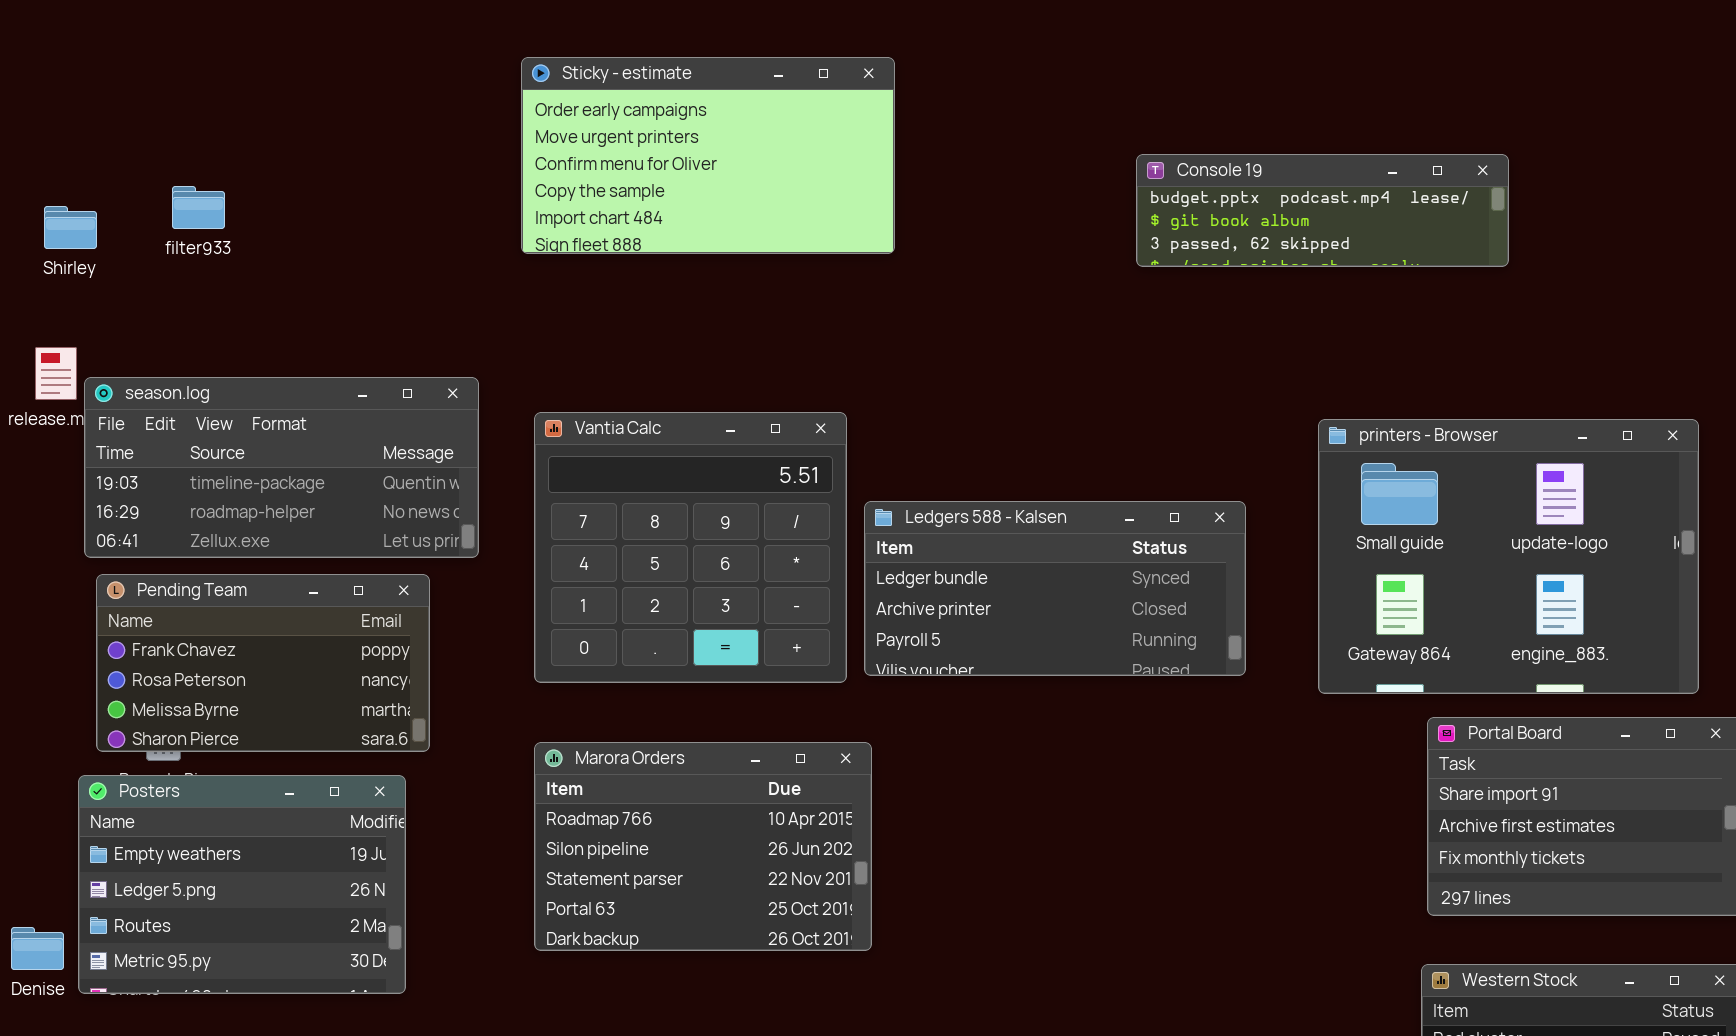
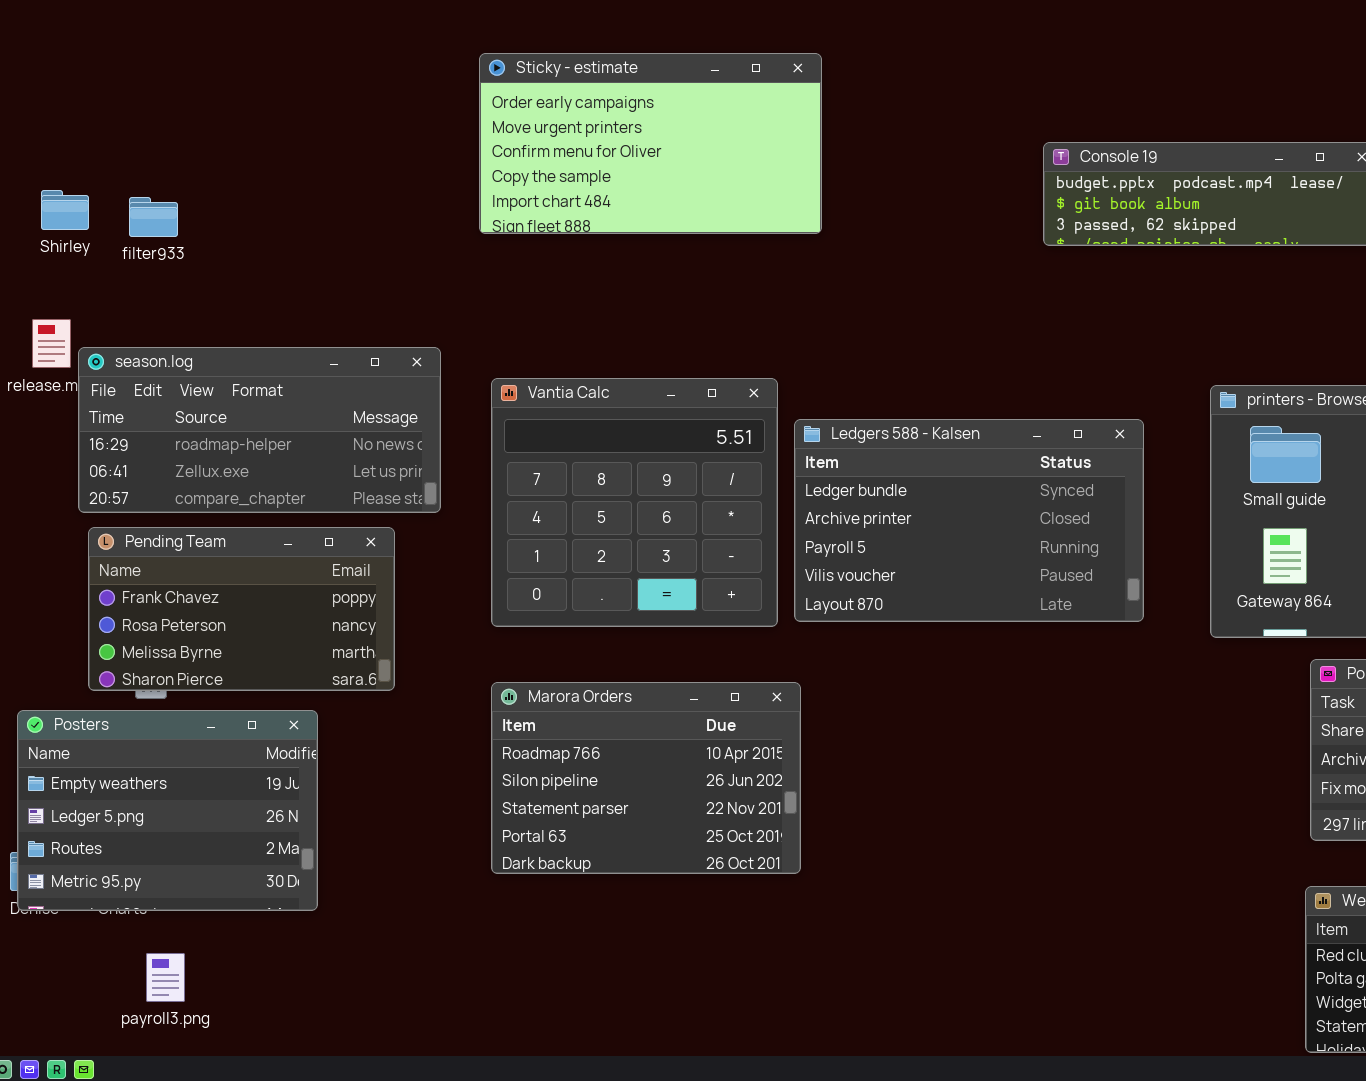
filter933: [172,186,225,229] -> [129,197,178,237], moved
season.log: [84,377,479,558] -> [78,347,441,513], scrolled down 1 row
Ledgers 588 - Kalsen: [864,501,1246,676] -> [794,419,1144,622], resized
Posters: [78,775,406,994] -> [17,710,318,911], moved

